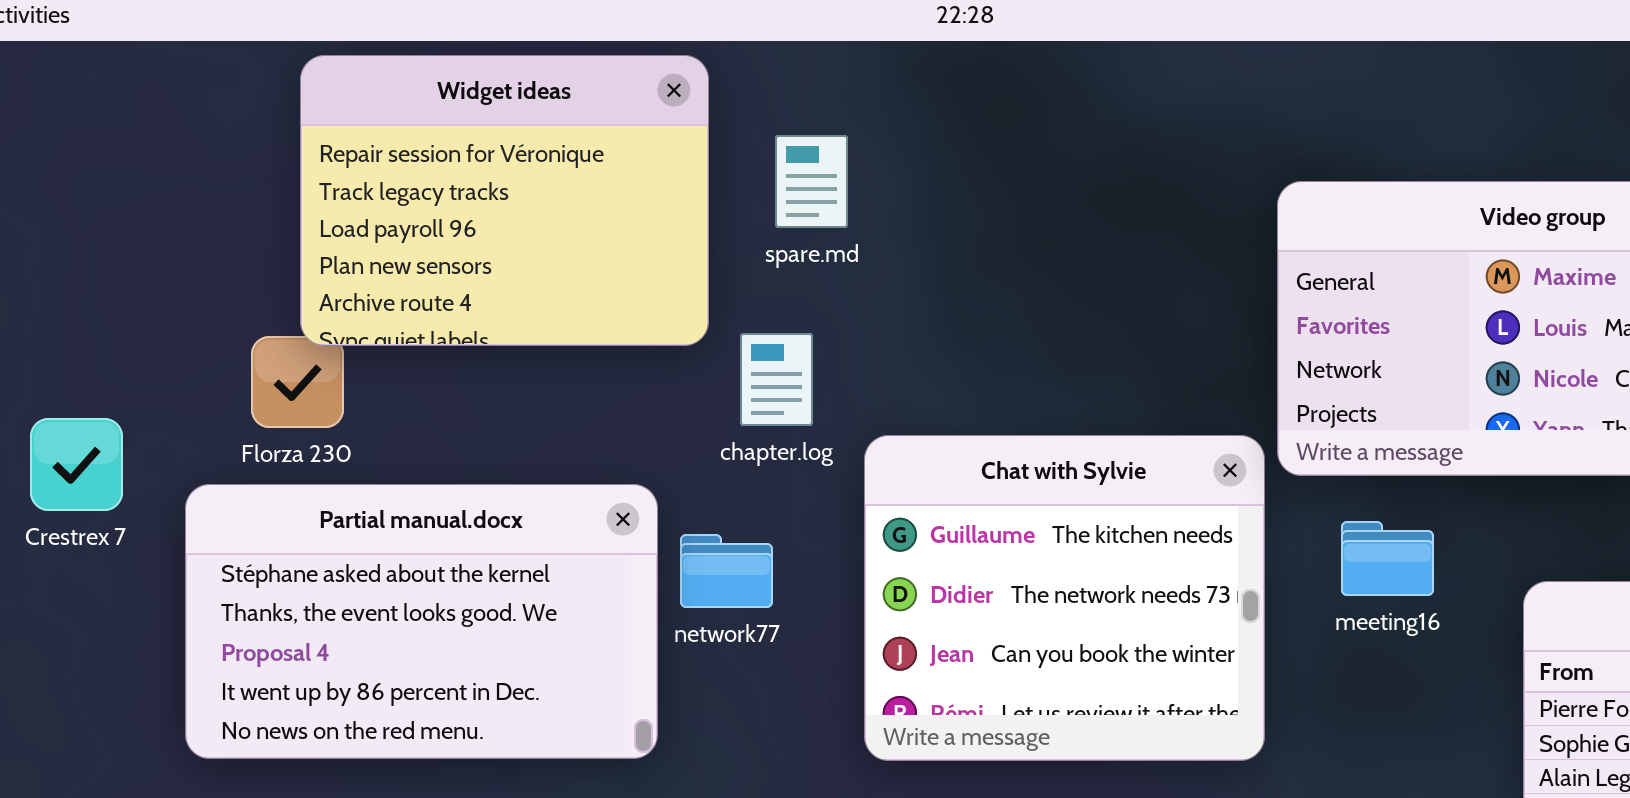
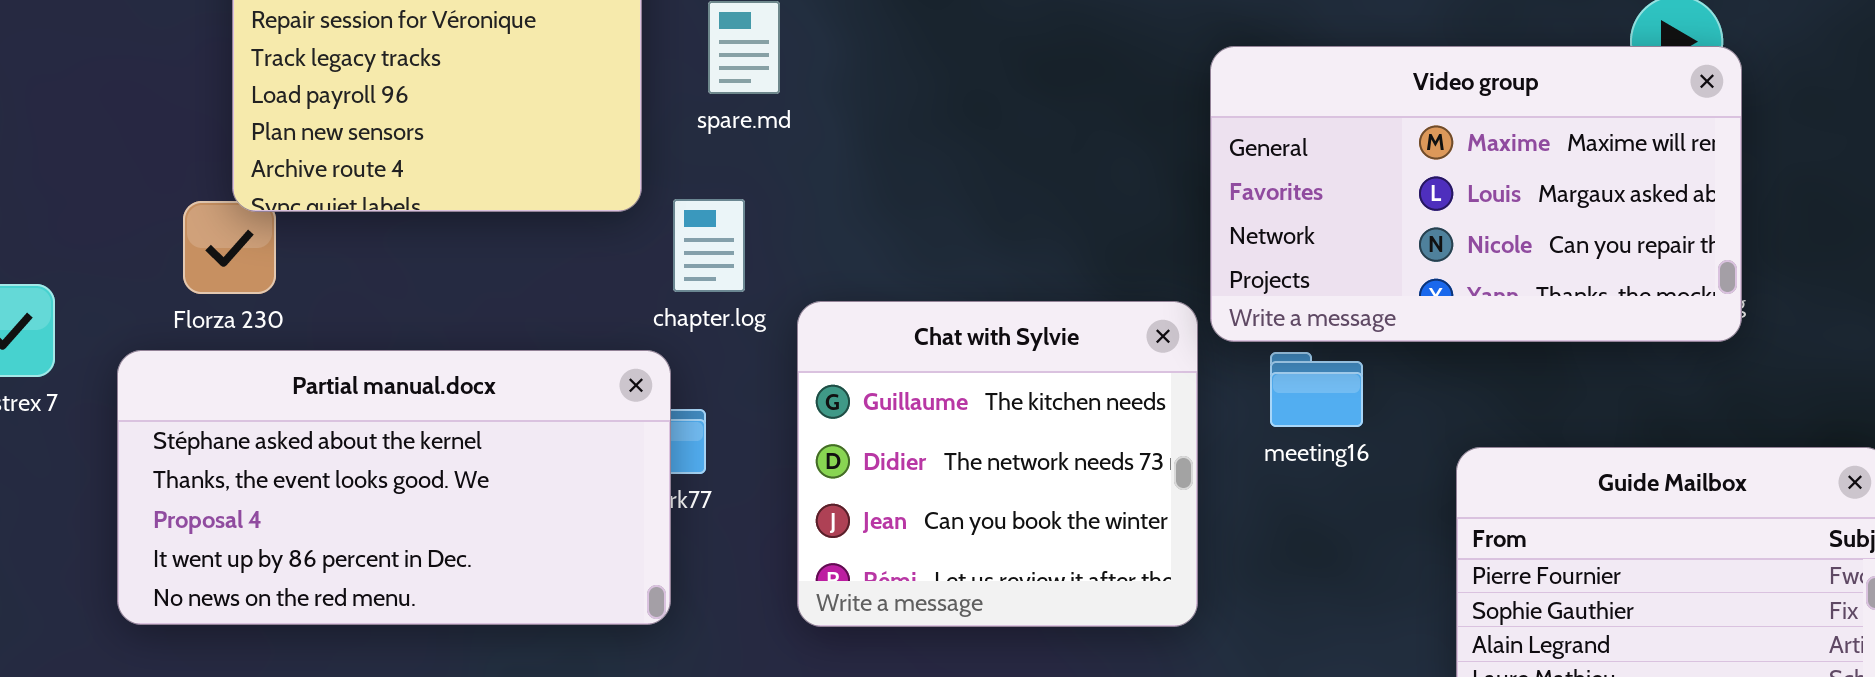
Partial manual.docx: [185,484,658,759] -> [117,350,671,625], resized
meeting16: [1341,521,1434,596] -> [1270,352,1363,427], moved

